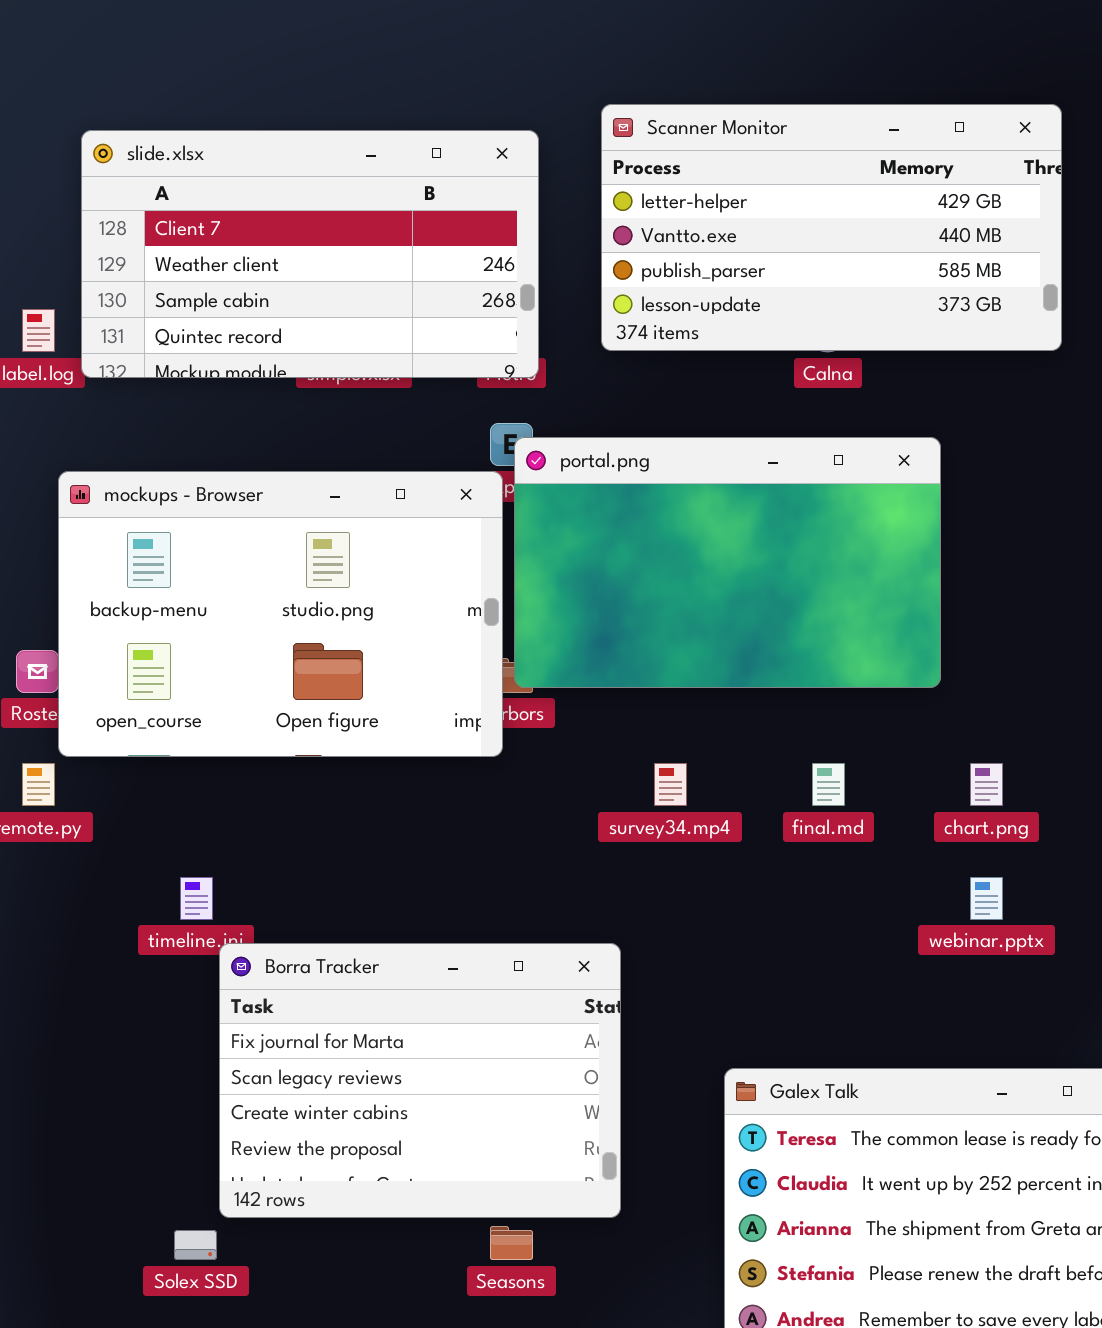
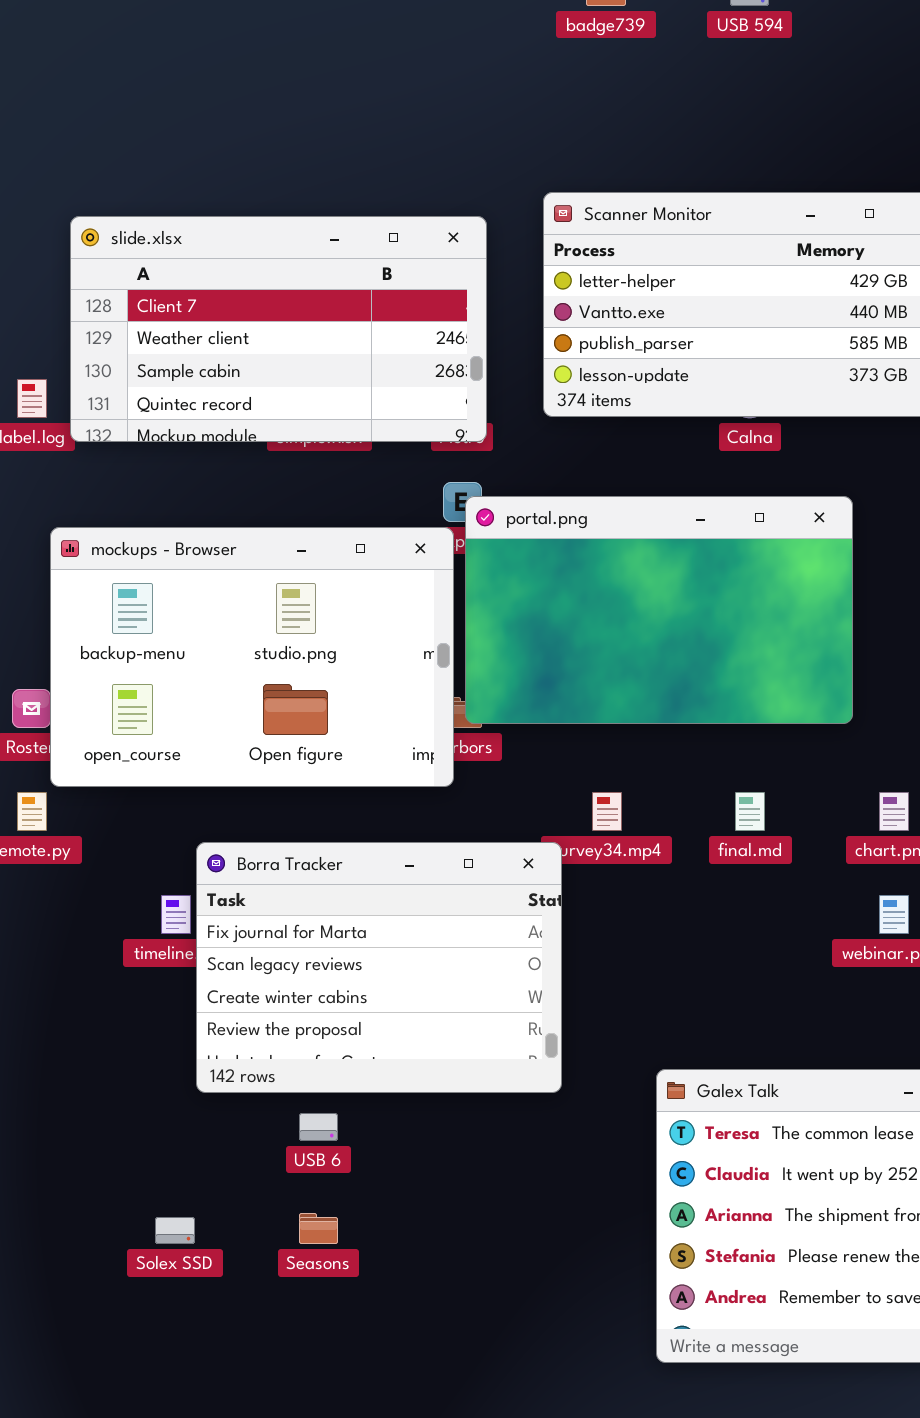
Borra Tracker: [219,943,621,1218] -> [196,842,562,1093], moved
Seasons: [490,1226,533,1260] -> [299,1213,338,1244], moved

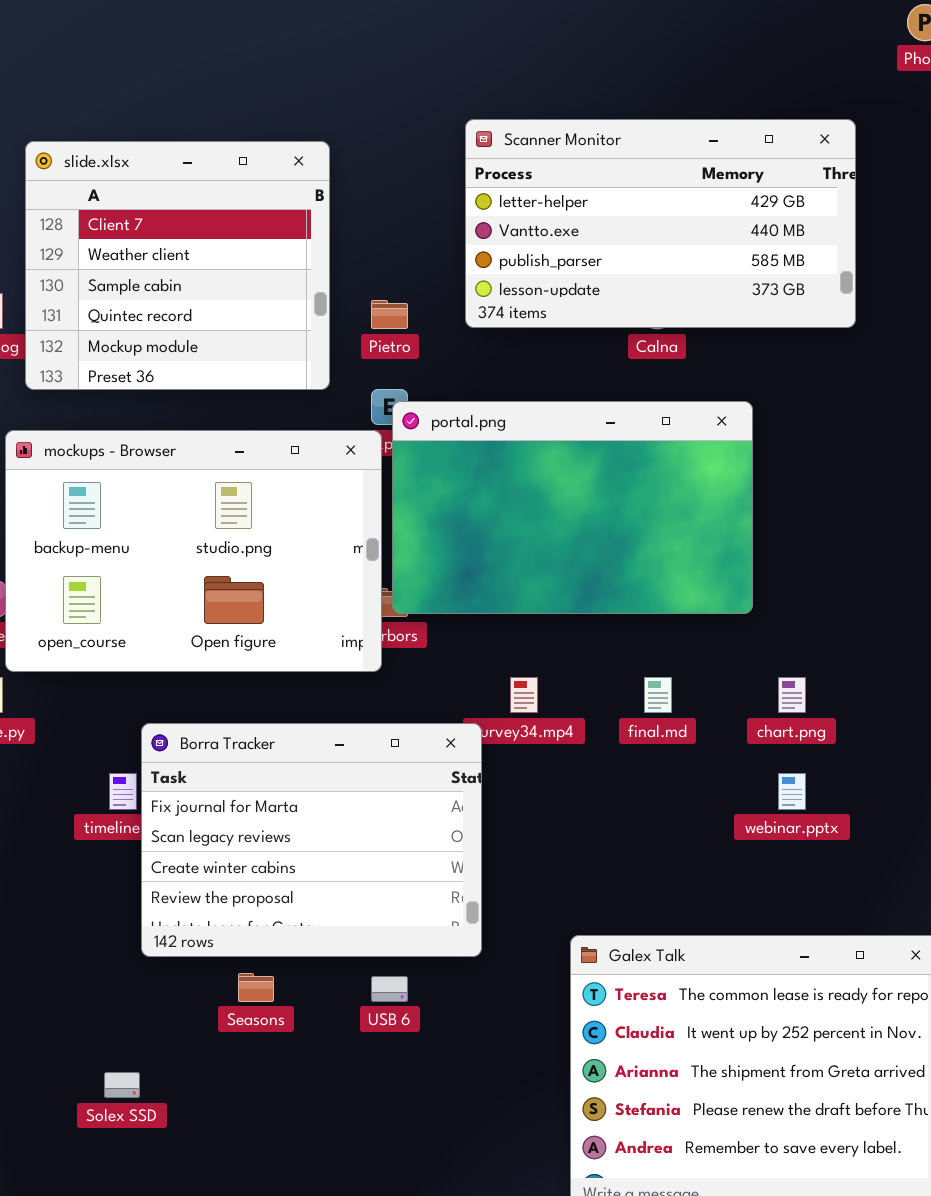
slide.xlsx: [70,216,487,442] -> [25,141,330,390], resized
USB 6: [299,1113,338,1141] -> [371,976,408,1002], moved
Seasons: [299,1213,338,1244] -> [238,973,274,1002], moved

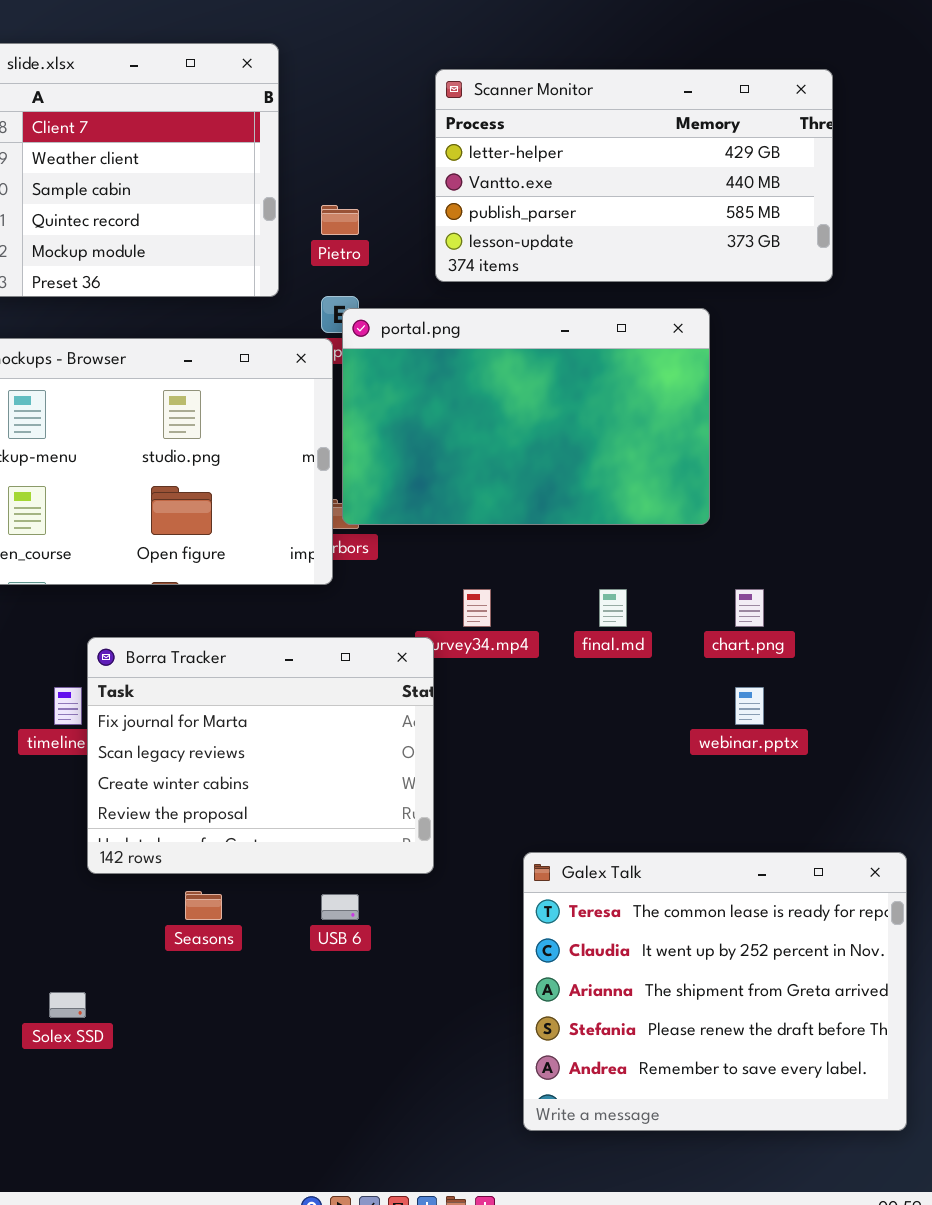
Scanner Monitor: [465,119,856,328] -> [435,69,833,282], moved

